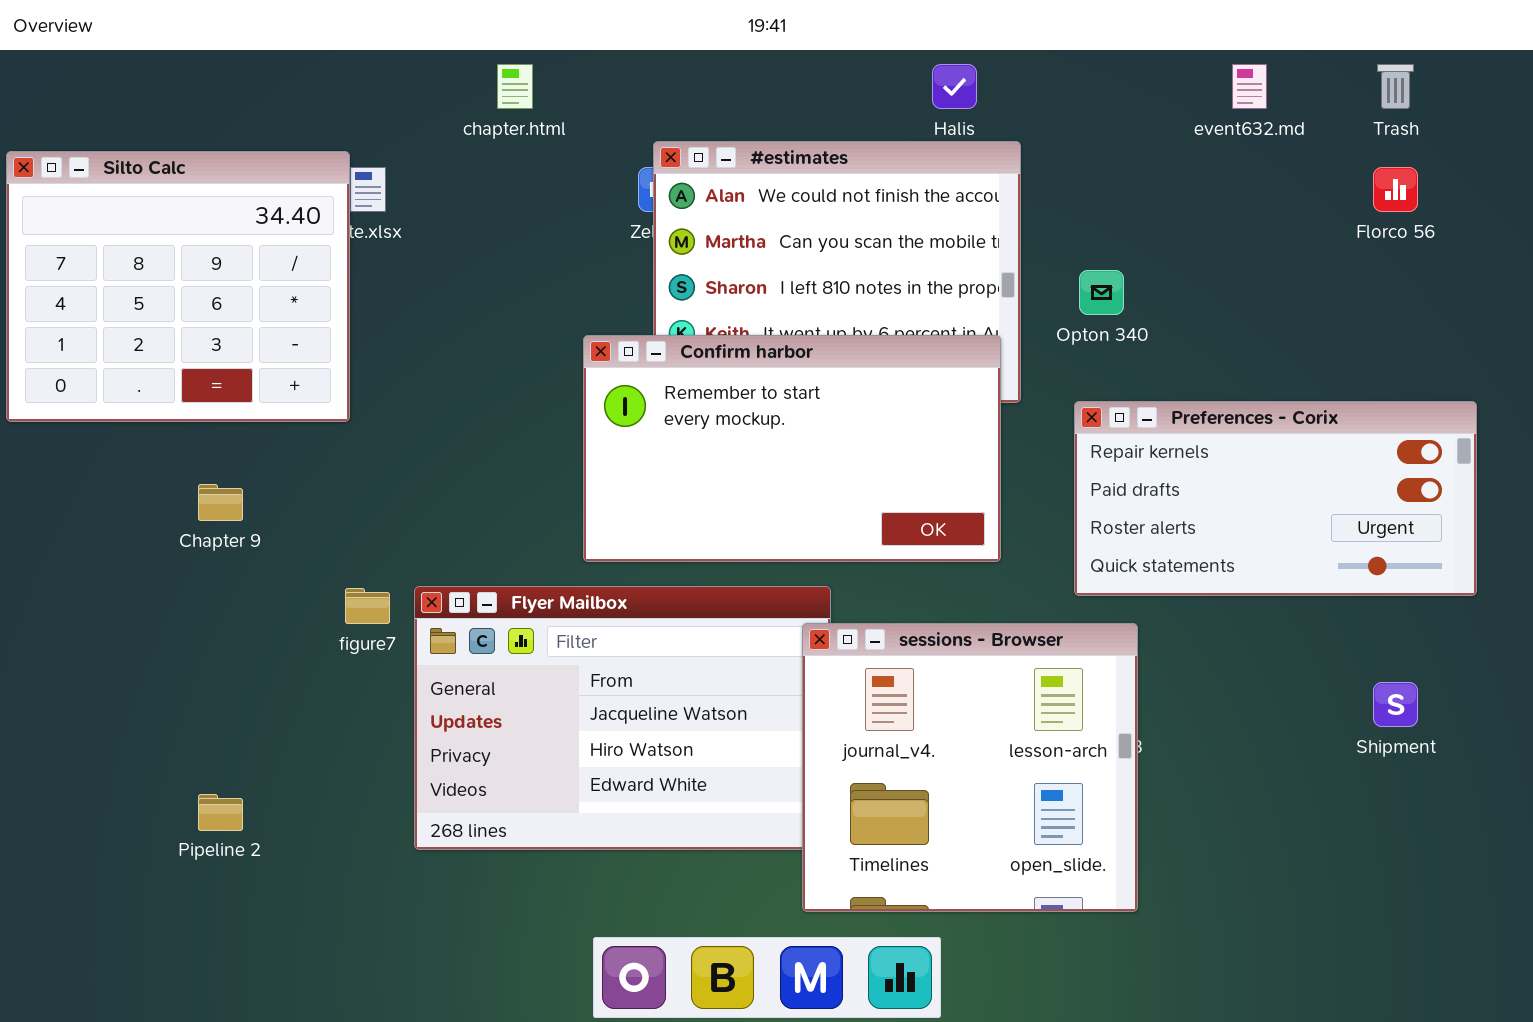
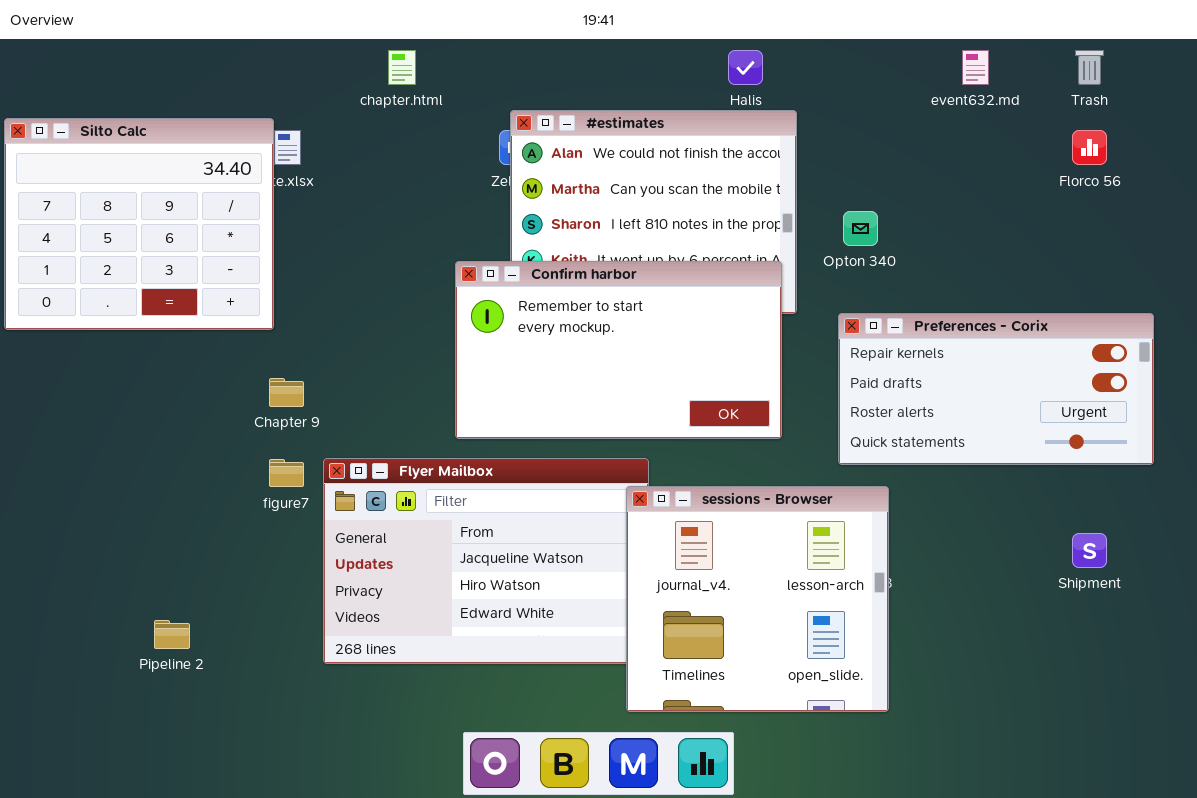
Chapter 9: [198,484,243,521] -> [269,378,304,407], moved

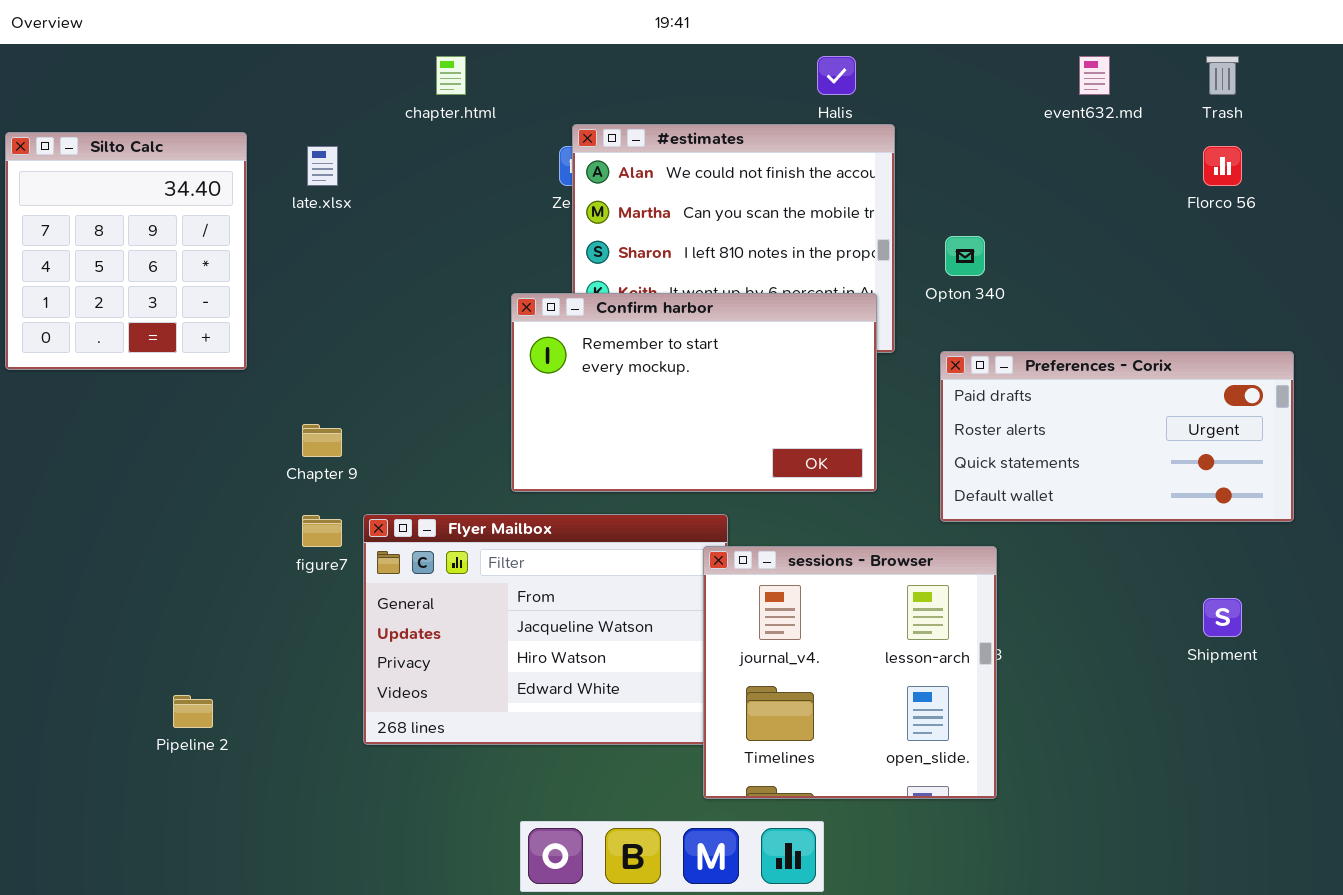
Silto Calc: [4,118,274,330] -> [5,132,247,370], resized
Preferences - Corix: [838,313,1154,465] -> [940,351,1294,522], scrolled down 1 row

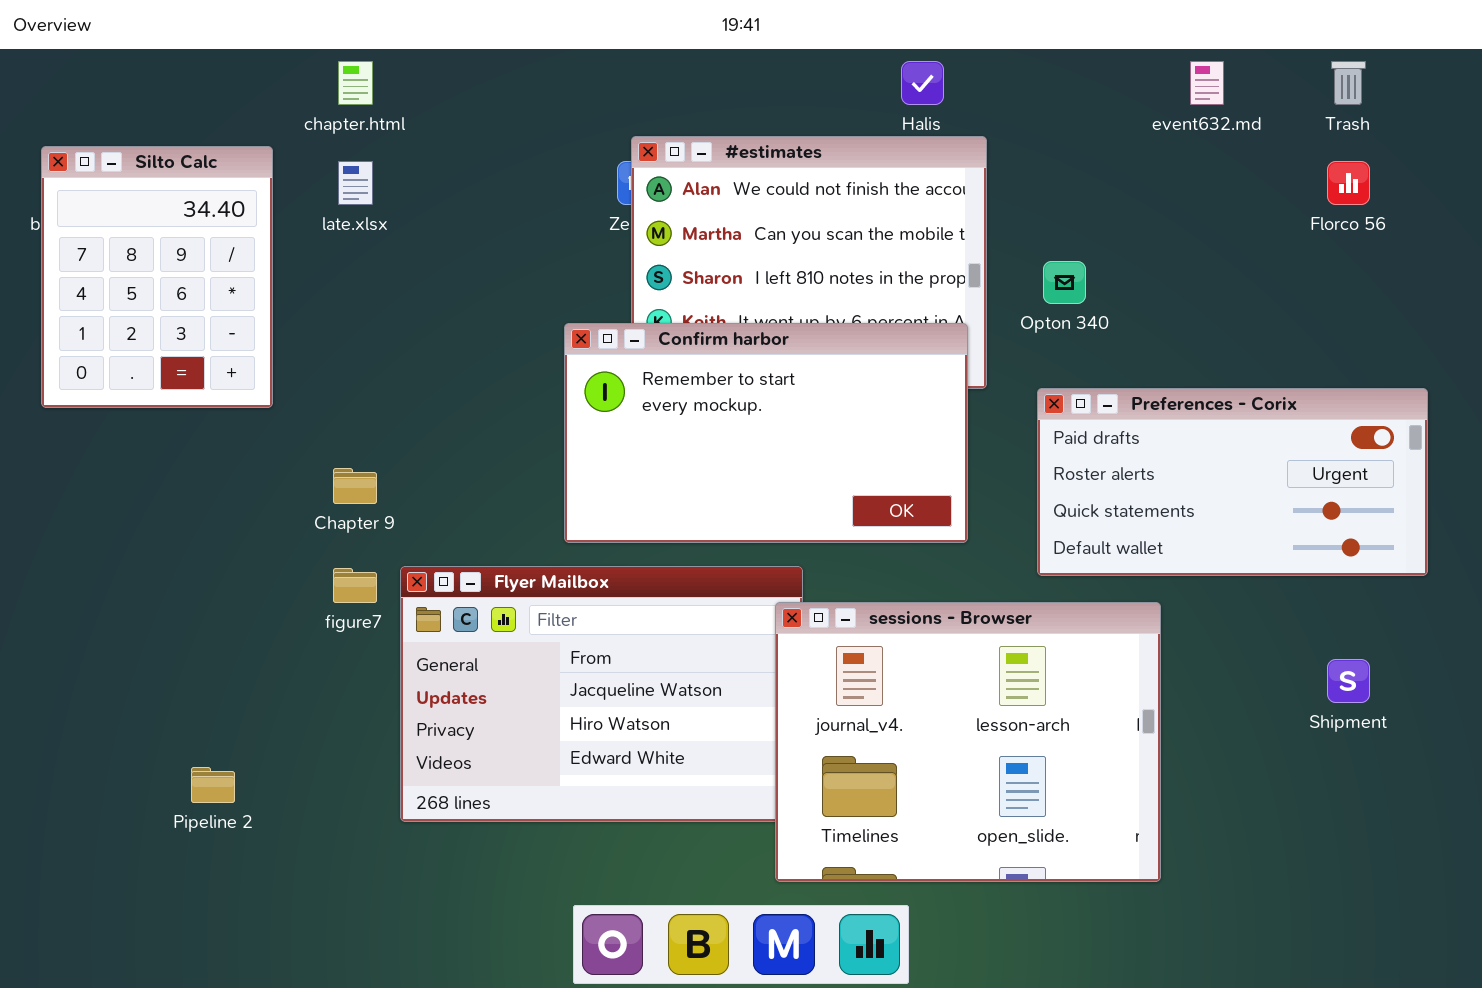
chapter.html: [436,56,466,95] -> [338,61,373,105], moved
Silto Calc: [5,132,247,370] -> [41,146,273,408], resized
sessions - Browser: [703,546,997,799] -> [775,602,1161,882], resized

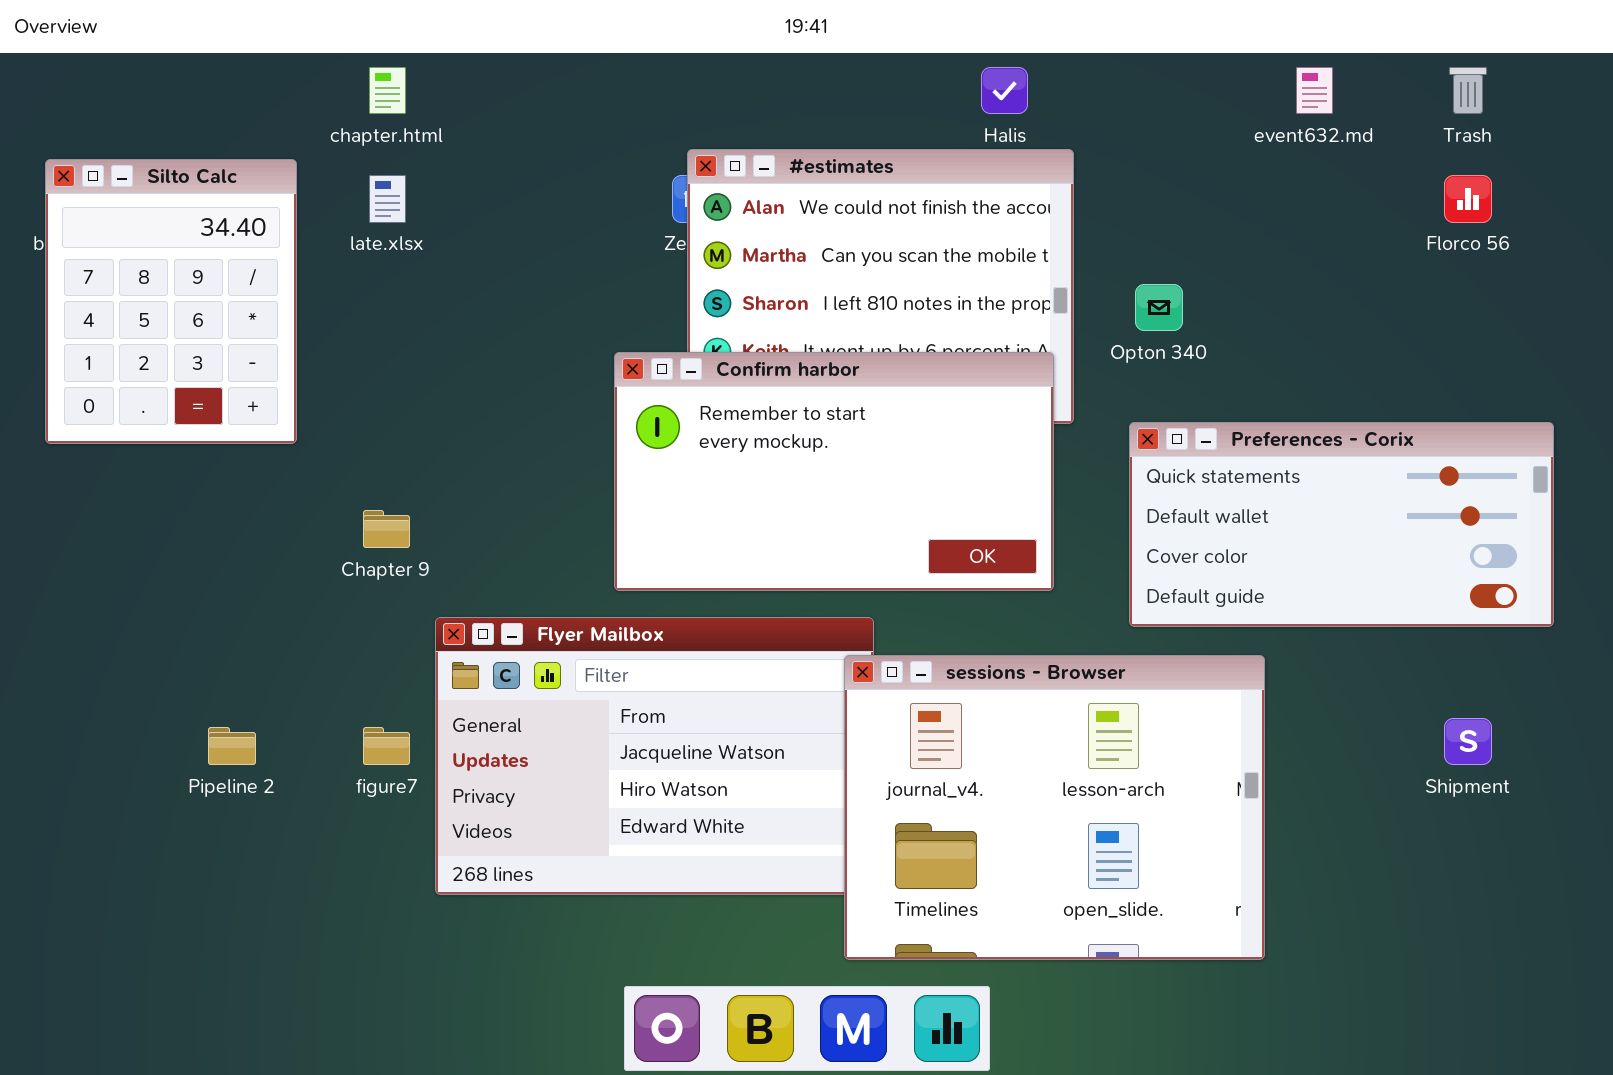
Preferences - Corix: [1037,388,1428,576] -> [1129,422,1554,627], scrolled down 2 rows
figure7: [333,568,377,603] -> [363,727,410,765], moved
Pipeline 2: [191,767,235,803] -> [208,727,256,765], moved

